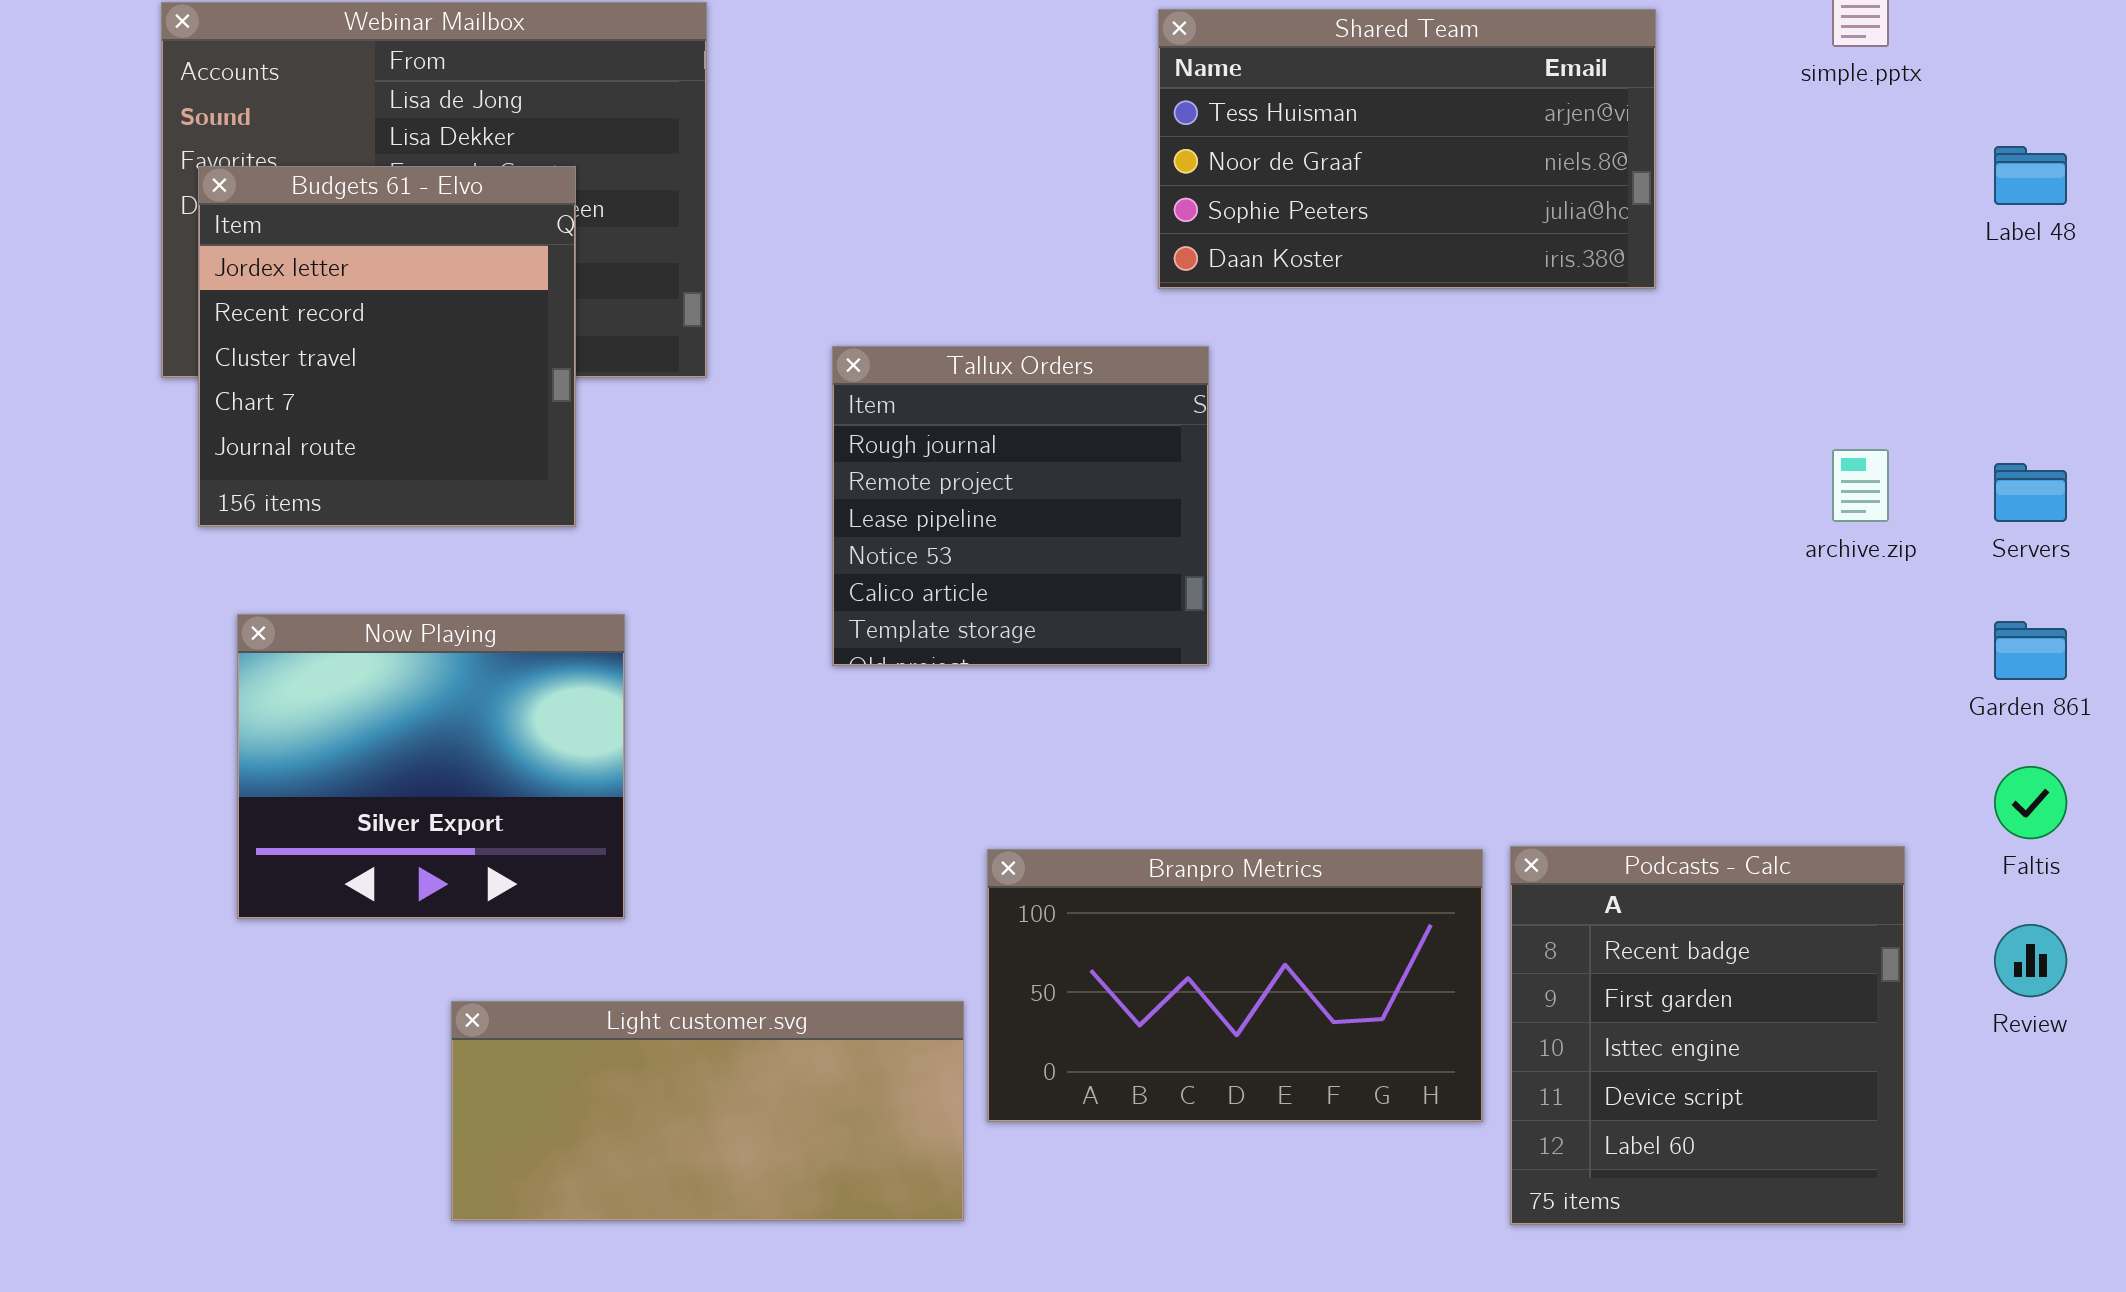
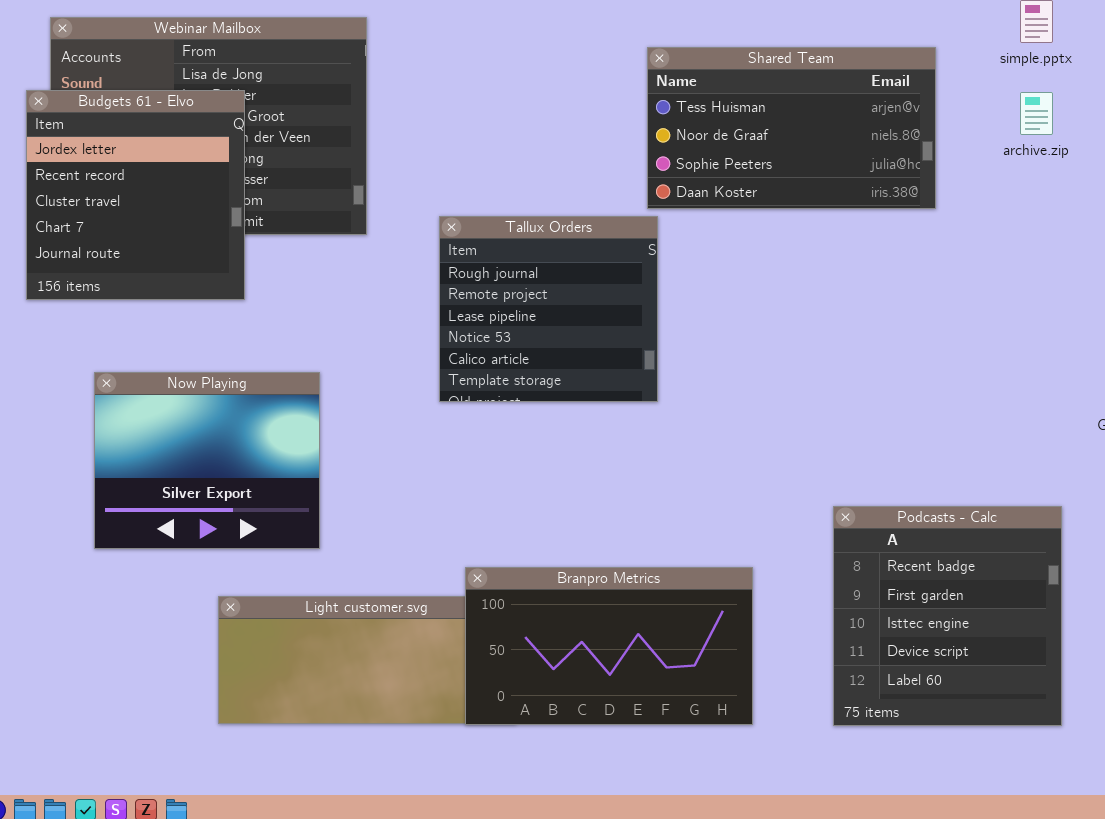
Shared Team: [1158,9,1656,289] -> [647,47,936,209], moved
Budgets 61 - Elvo: [198,166,576,527] -> [26,90,245,300], moved
archive.zip: [1832,449,1889,522] -> [1020,92,1053,135], moved
Branpro Metrics: [987,849,1483,1122] -> [465,567,753,725], moved

